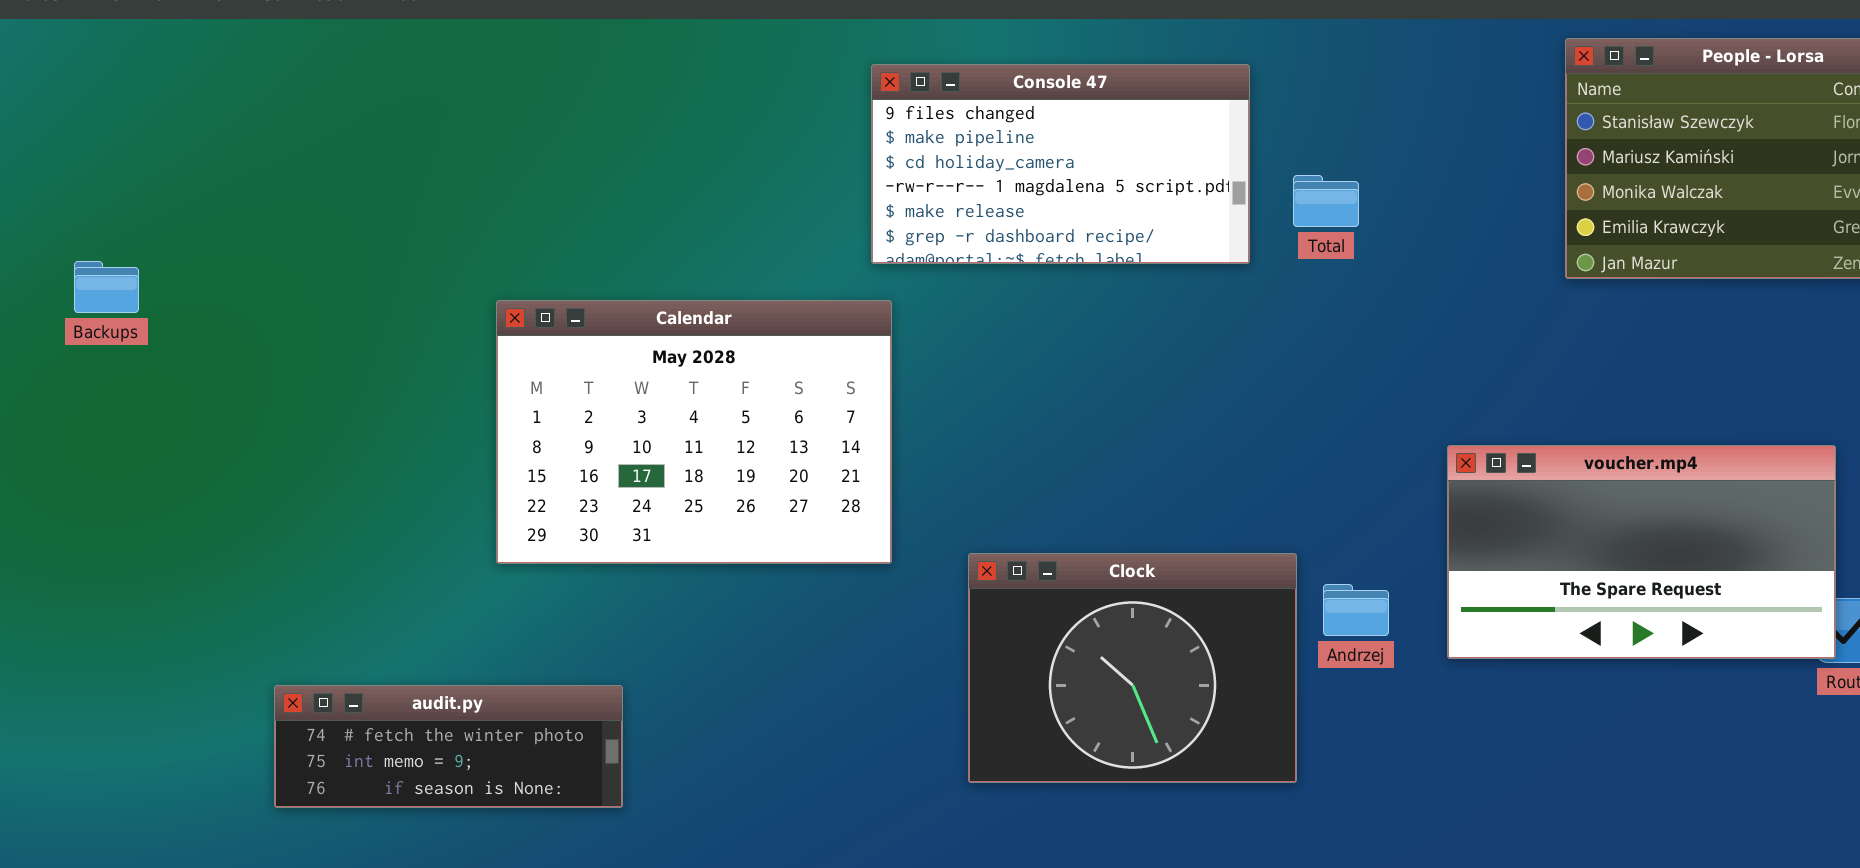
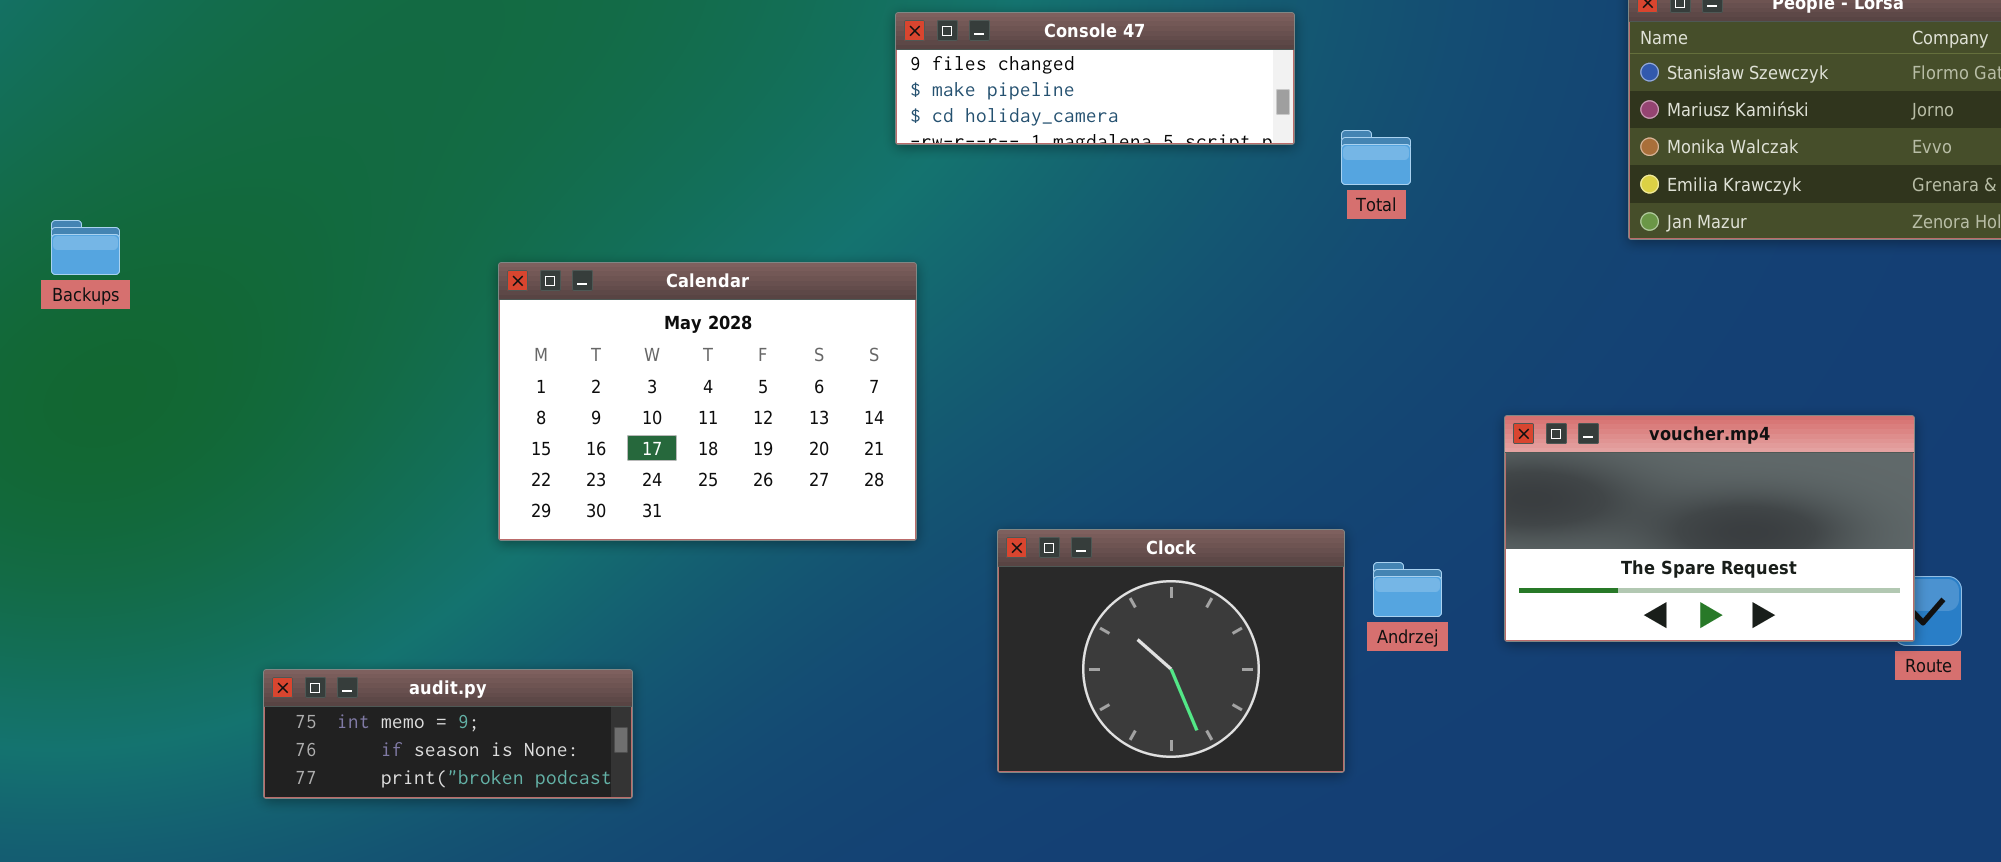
Console 47: [871,64,1250,264] -> [895,12,1295,145], resized
audit.py: [274,685,623,808] -> [263,669,633,799], scrolled down 1 row

